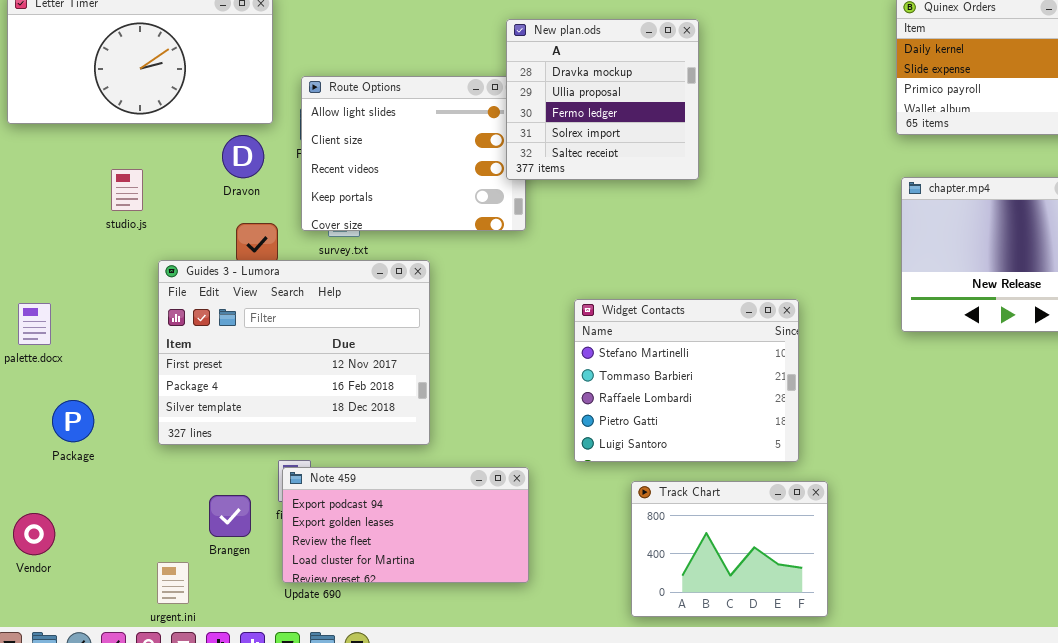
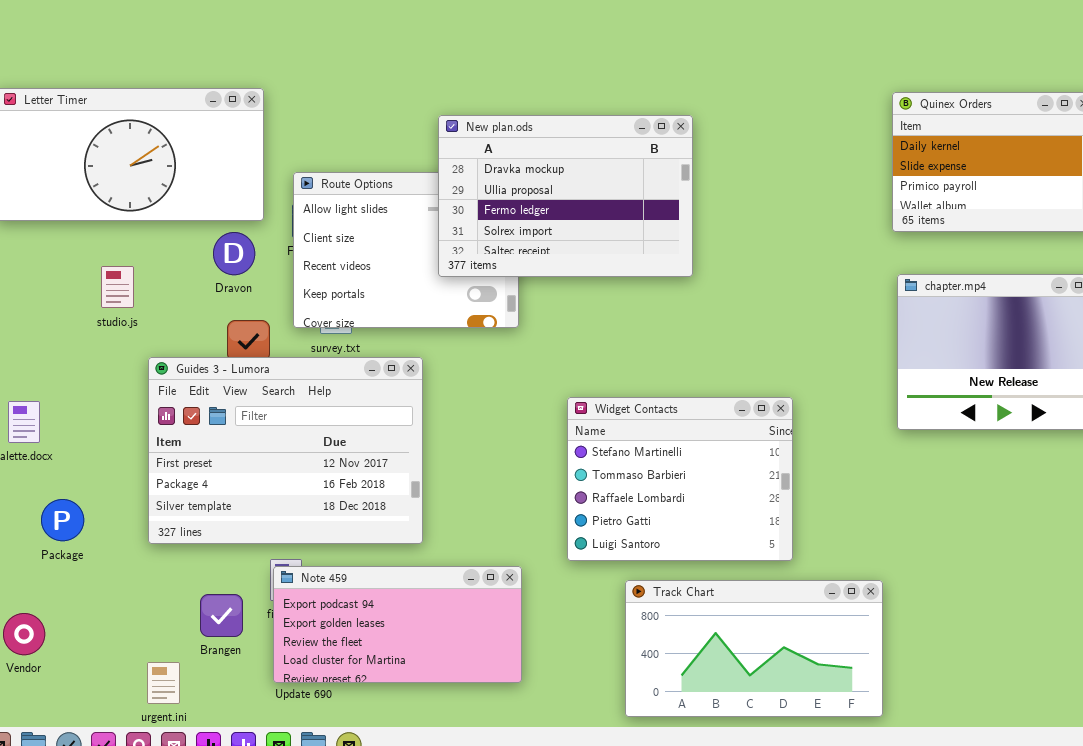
New plan.ods: [506,19,699,180] -> [438,115,693,277], resized
Track Chart: [631,481,828,617] -> [625,580,883,717], resized

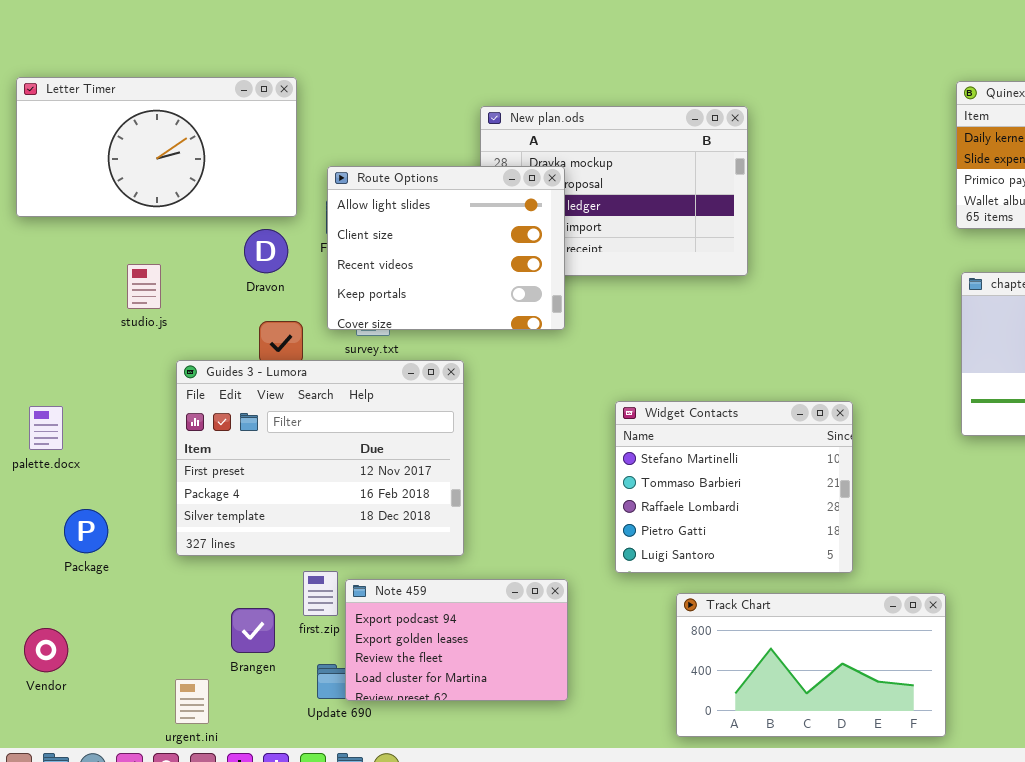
Route Options: [293,172,519,328] -> [327,166,565,330], raised
Note 459: [273,566,522,683] -> [345,579,568,701], resized

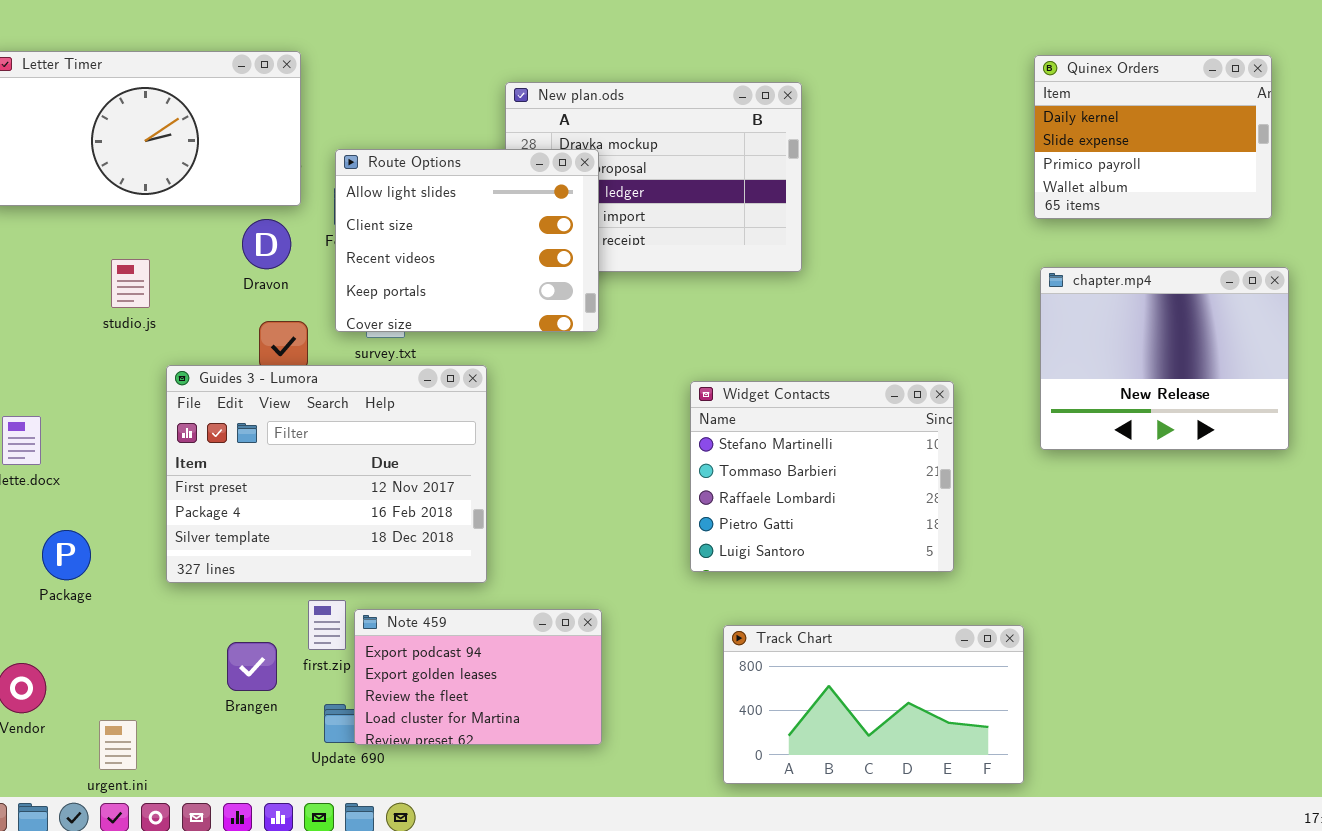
Widget Contacts: [615,401,853,573] -> [690,381,954,572], moved
urgent.ini: [175,679,209,724] -> [99,720,137,770], moved

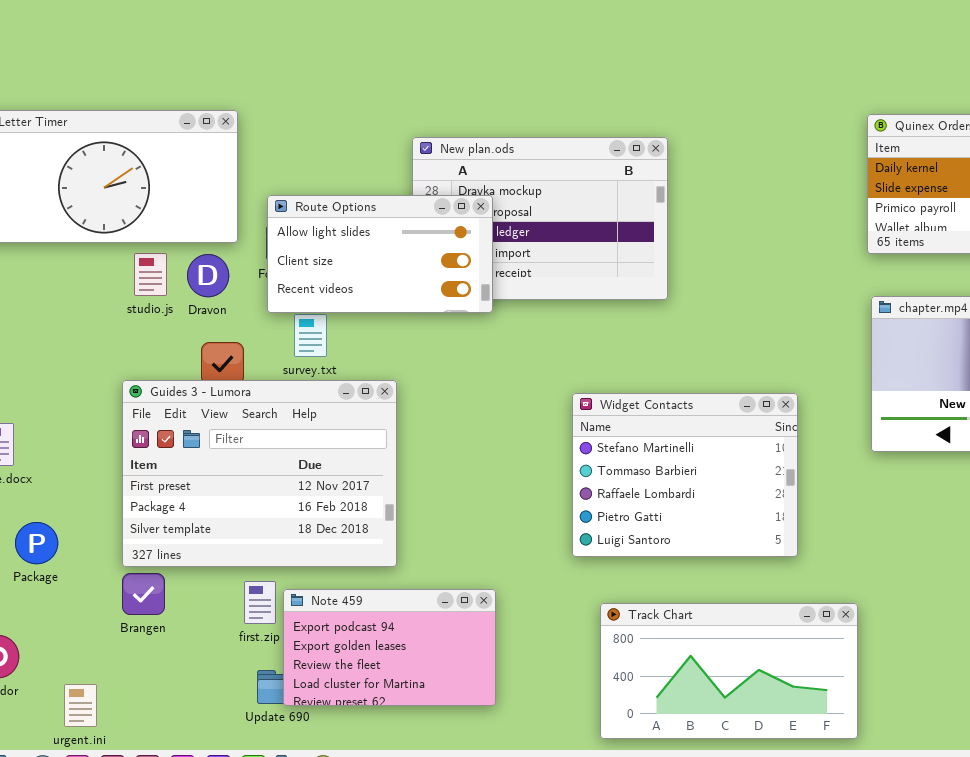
Route Options: [335,149,599,332] -> [267,195,493,313], resized
studio.js: [111,259,150,308] -> [134,253,167,296], moved
Brangen: [227,642,277,691] -> [122,573,165,615], moved

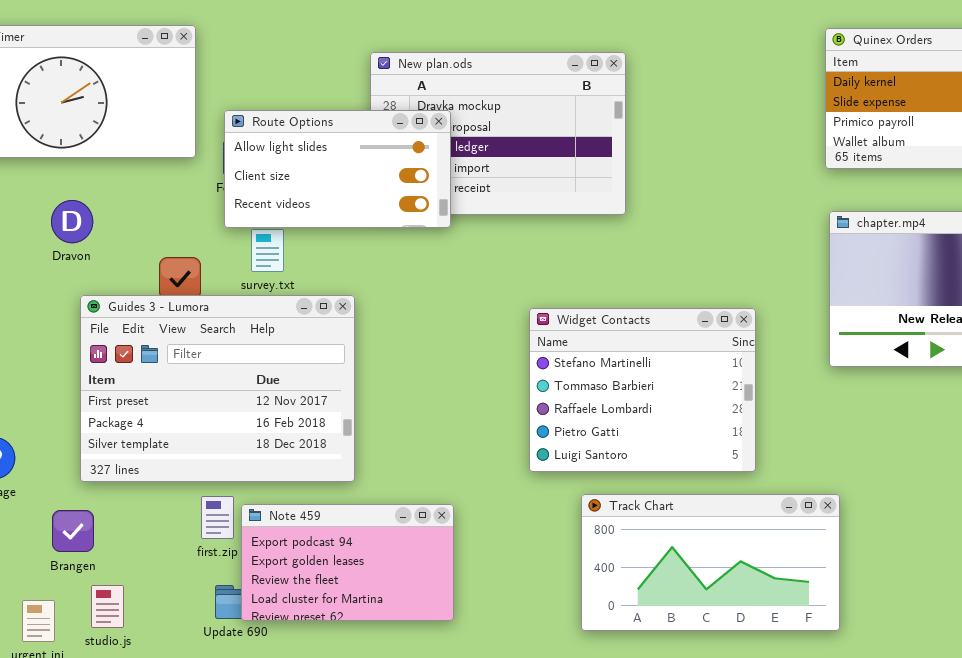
studio.js: [134,253,167,296] -> [91,585,124,628], moved
Dravon: [187,254,229,297] -> [51,200,93,243], moved
Brangen: [122,573,165,615] -> [52,510,94,552], moved
Track Chart: [600,603,858,739] -> [581,494,840,631], moved

